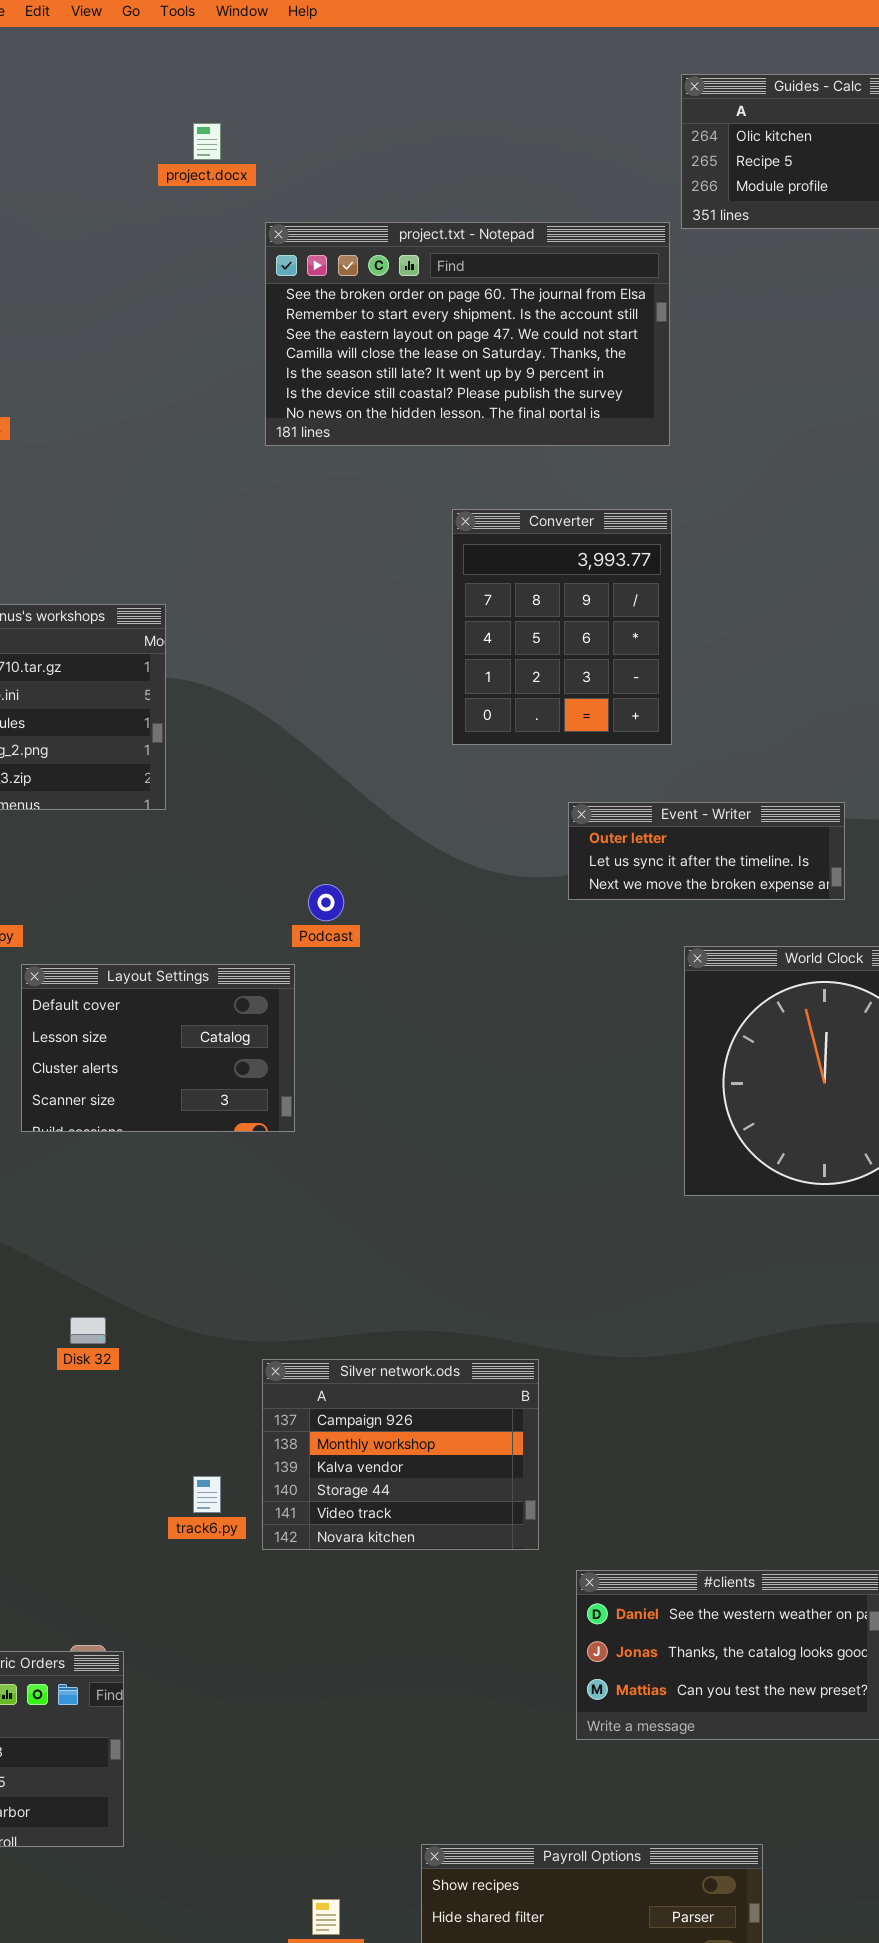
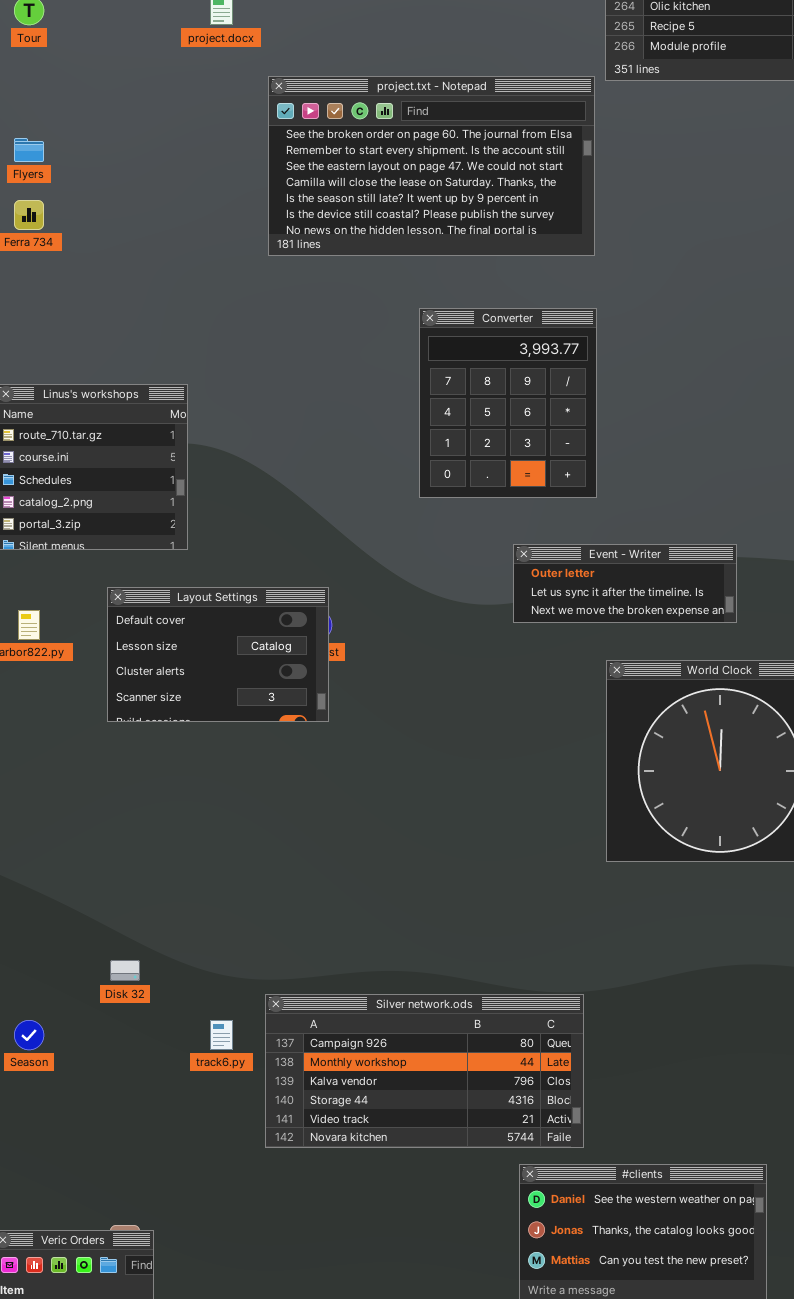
Layout Settings: [21,964,295,1132] -> [107,587,329,722], moved
Silver network.ods: [262,1359,539,1550] -> [265,994,584,1148], resized
track6.py: [193,1476,221,1513] -> [210,1020,233,1050], moved

